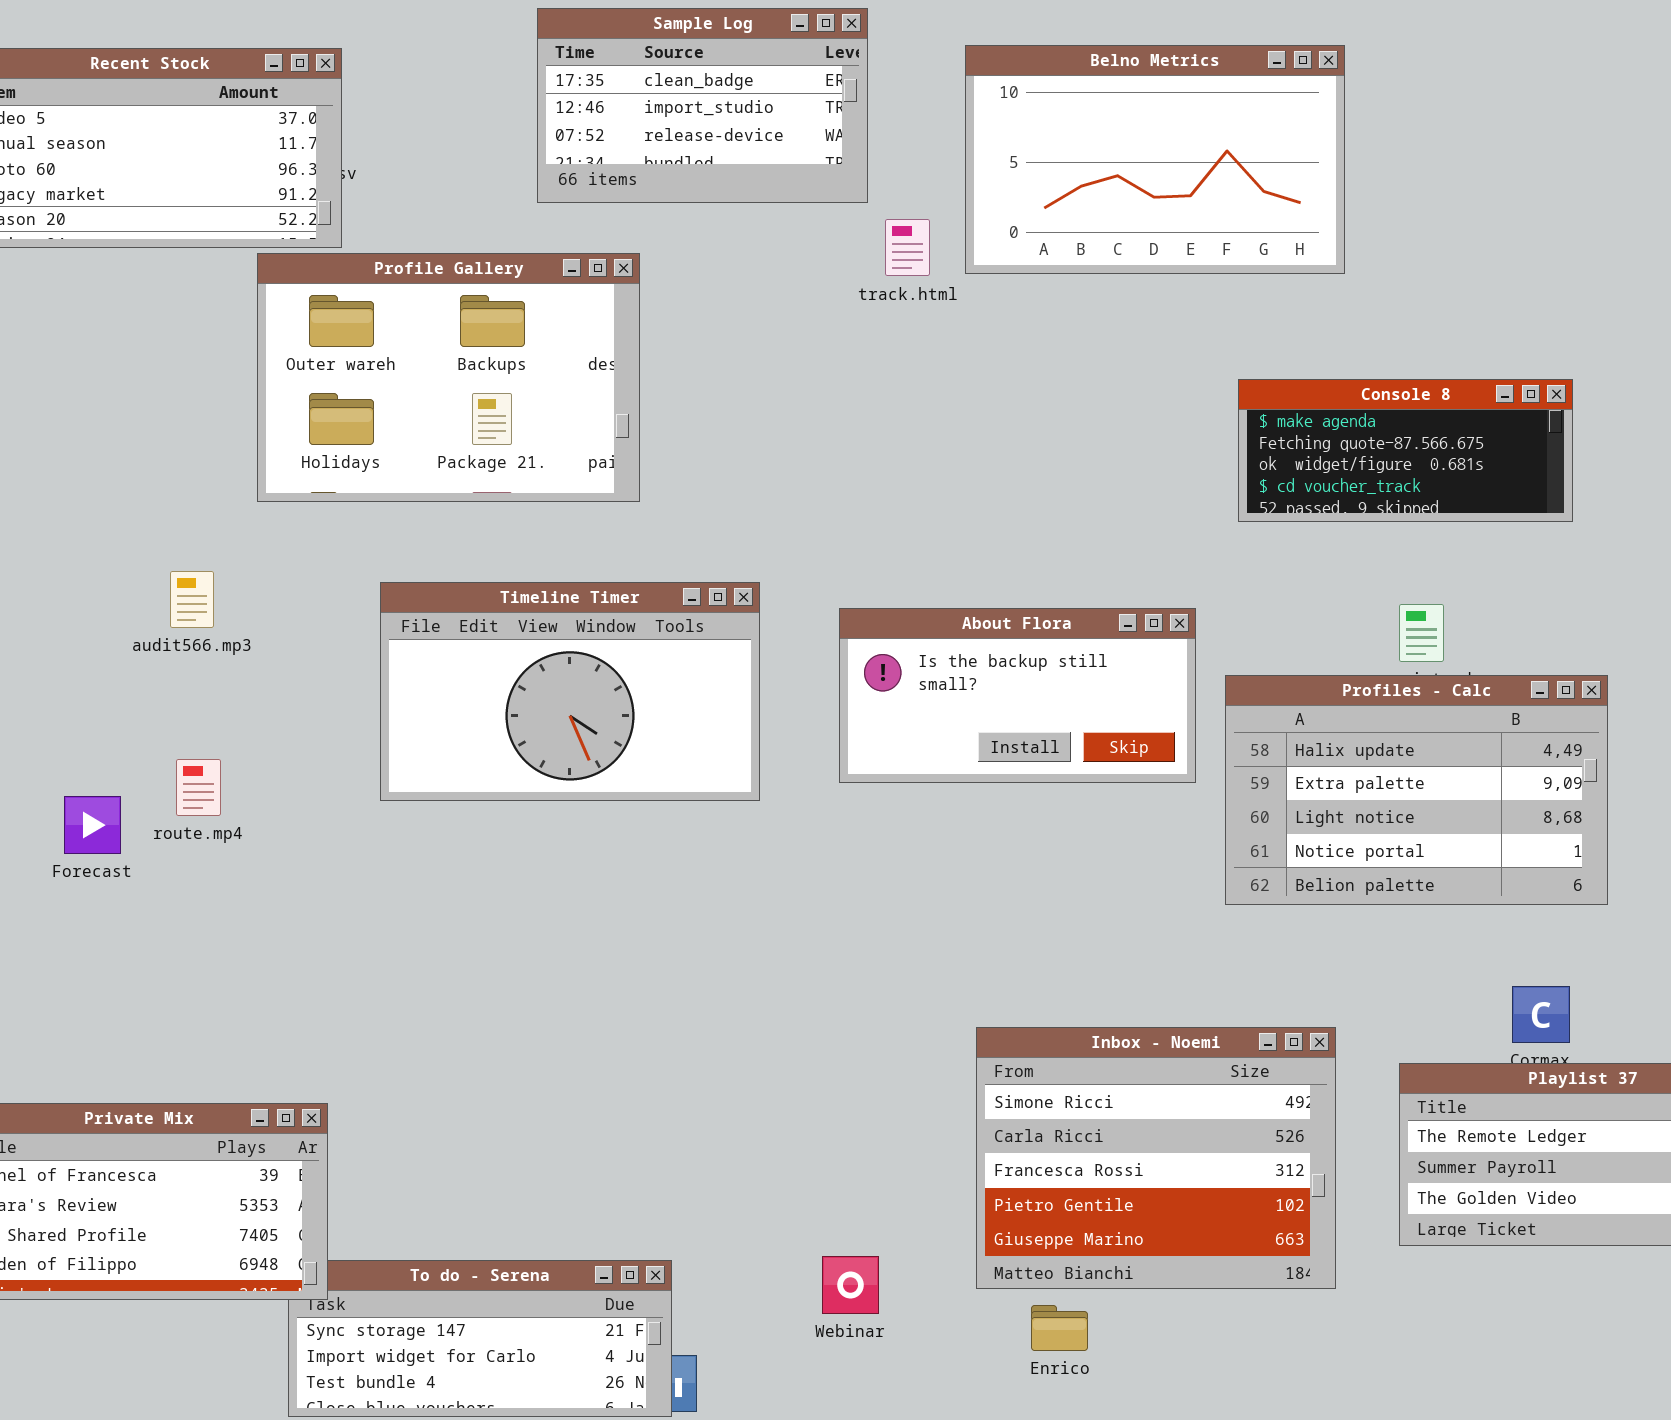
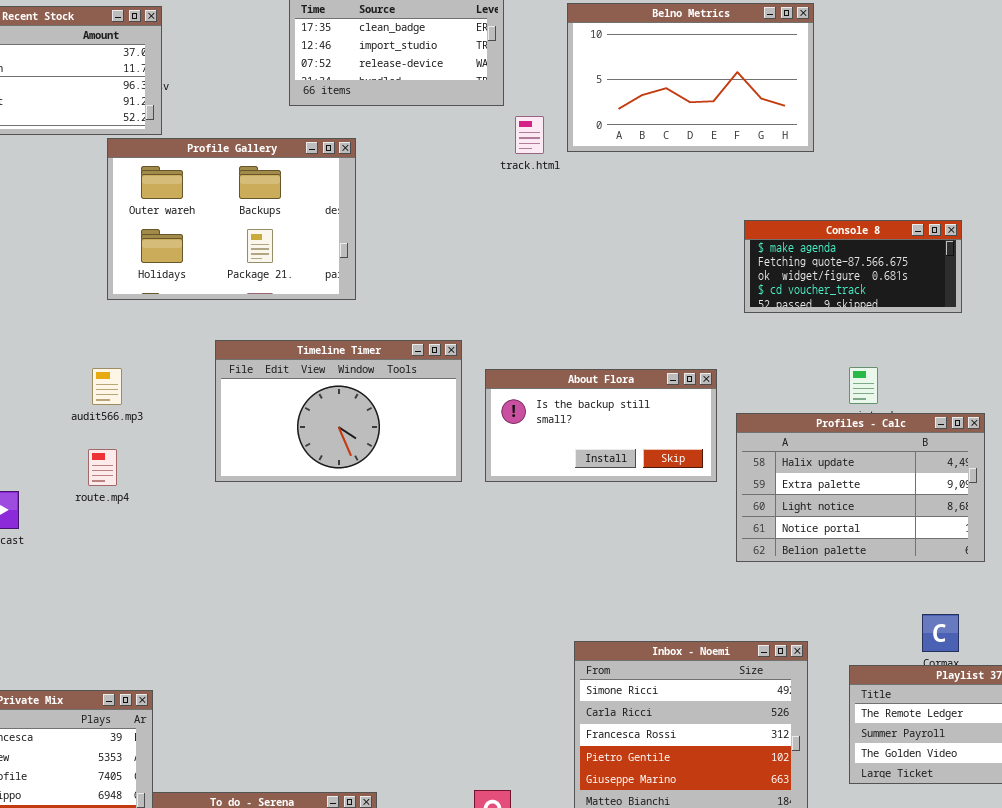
audit566.mp3: [170,571,214,628] -> [92,368,122,405], moved
Timeline Timer: [380,582,760,801] -> [215,340,462,482], moved
route.mp4: [176,759,221,816] -> [88,449,117,486], moved

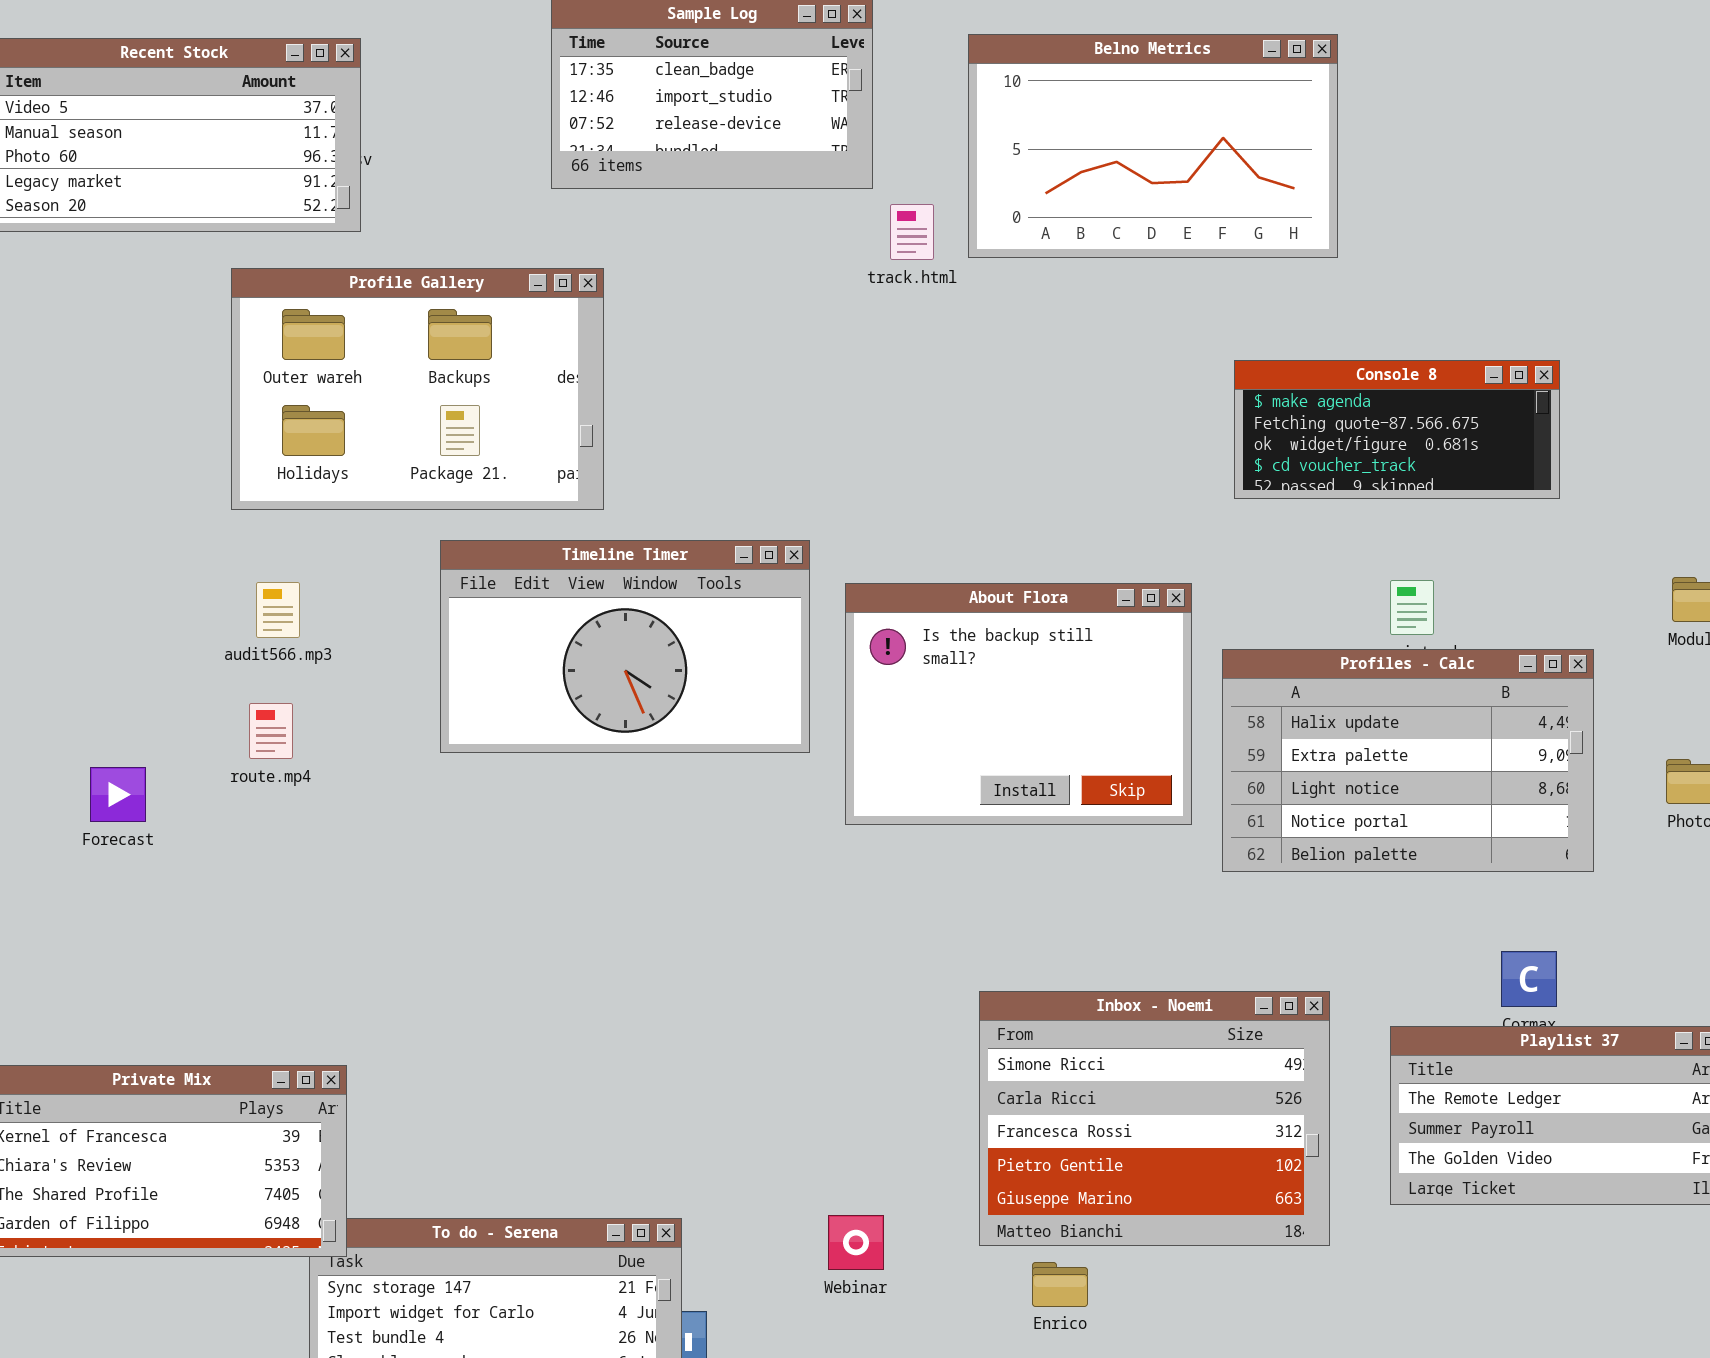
Profile Gallery: [107,138,356,300] -> [231,268,604,510], moved
About Flora: [485,369,717,482] -> [845,583,1192,825], resized

